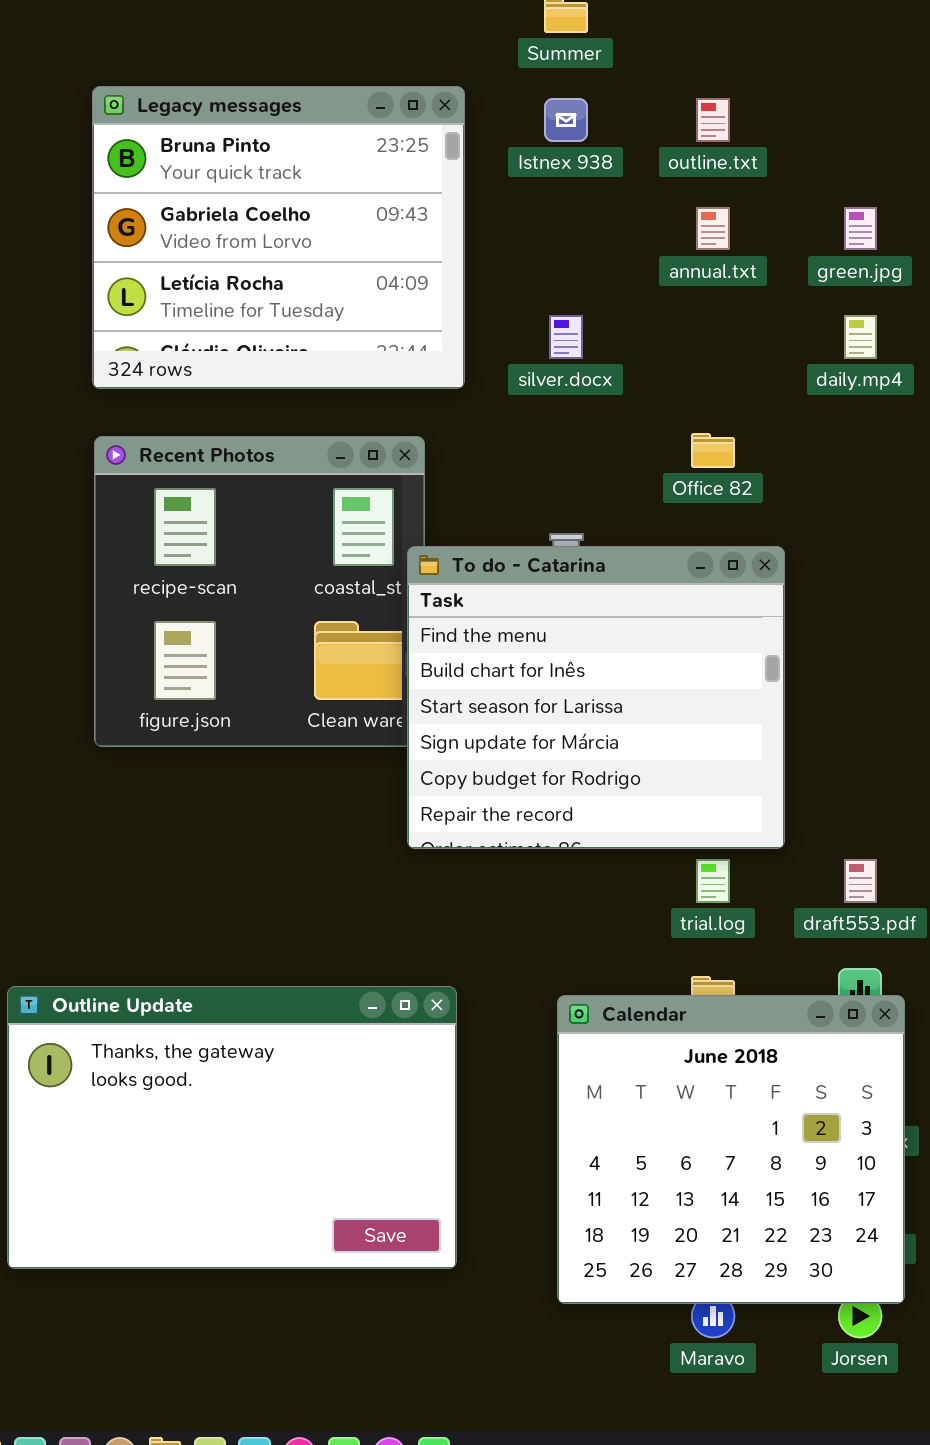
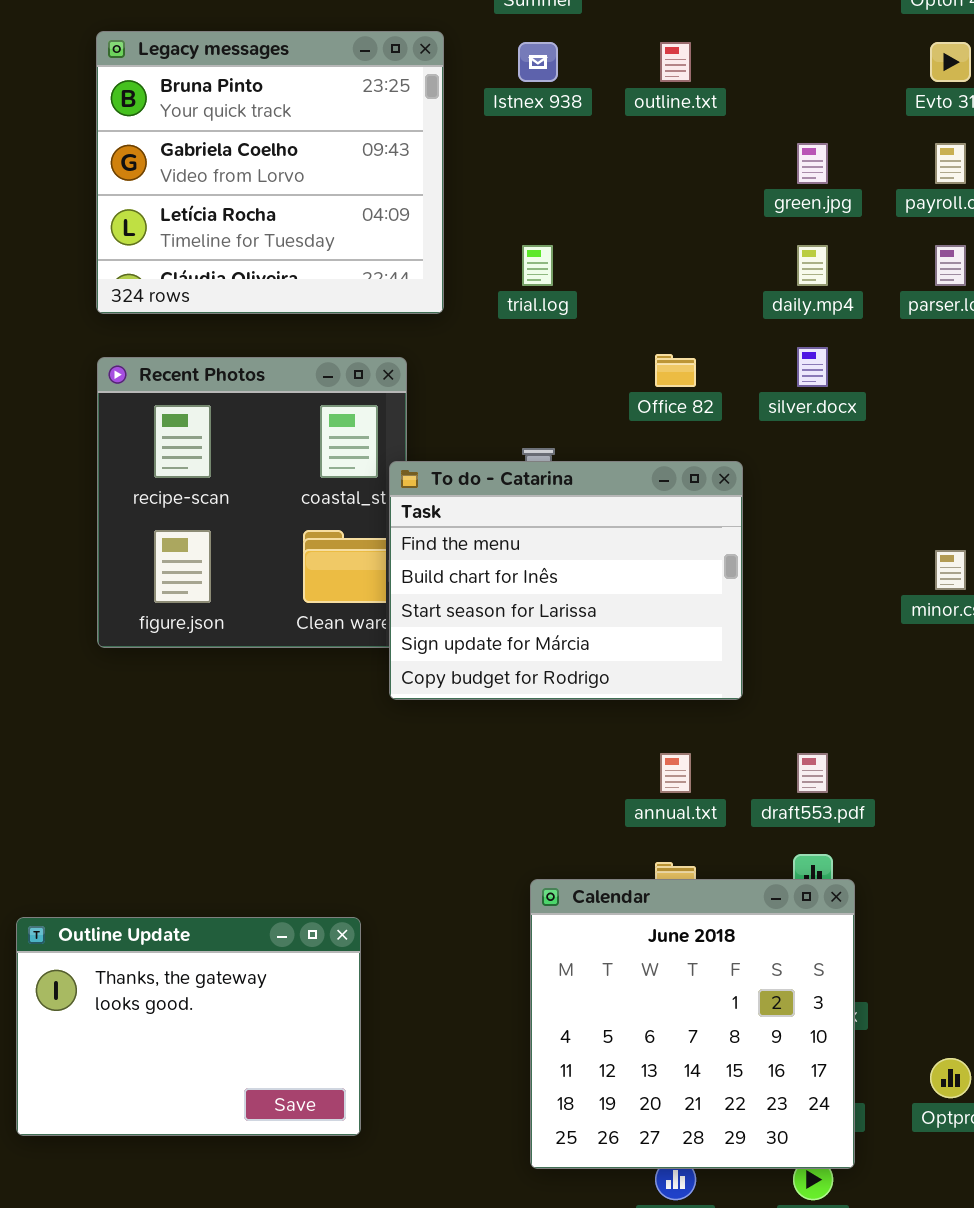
annual.txt: [696,207,730,250] -> [660,753,691,793], moved
silver.docx: [549,315,583,359] -> [797,347,828,387], moved
To do - Catarina: [407,546,785,849] -> [389,461,743,700], resized
trial.log: [696,859,730,903] -> [522,245,553,286], moved
Outline Update: [7,986,457,1269] -> [16,917,361,1136], resized

